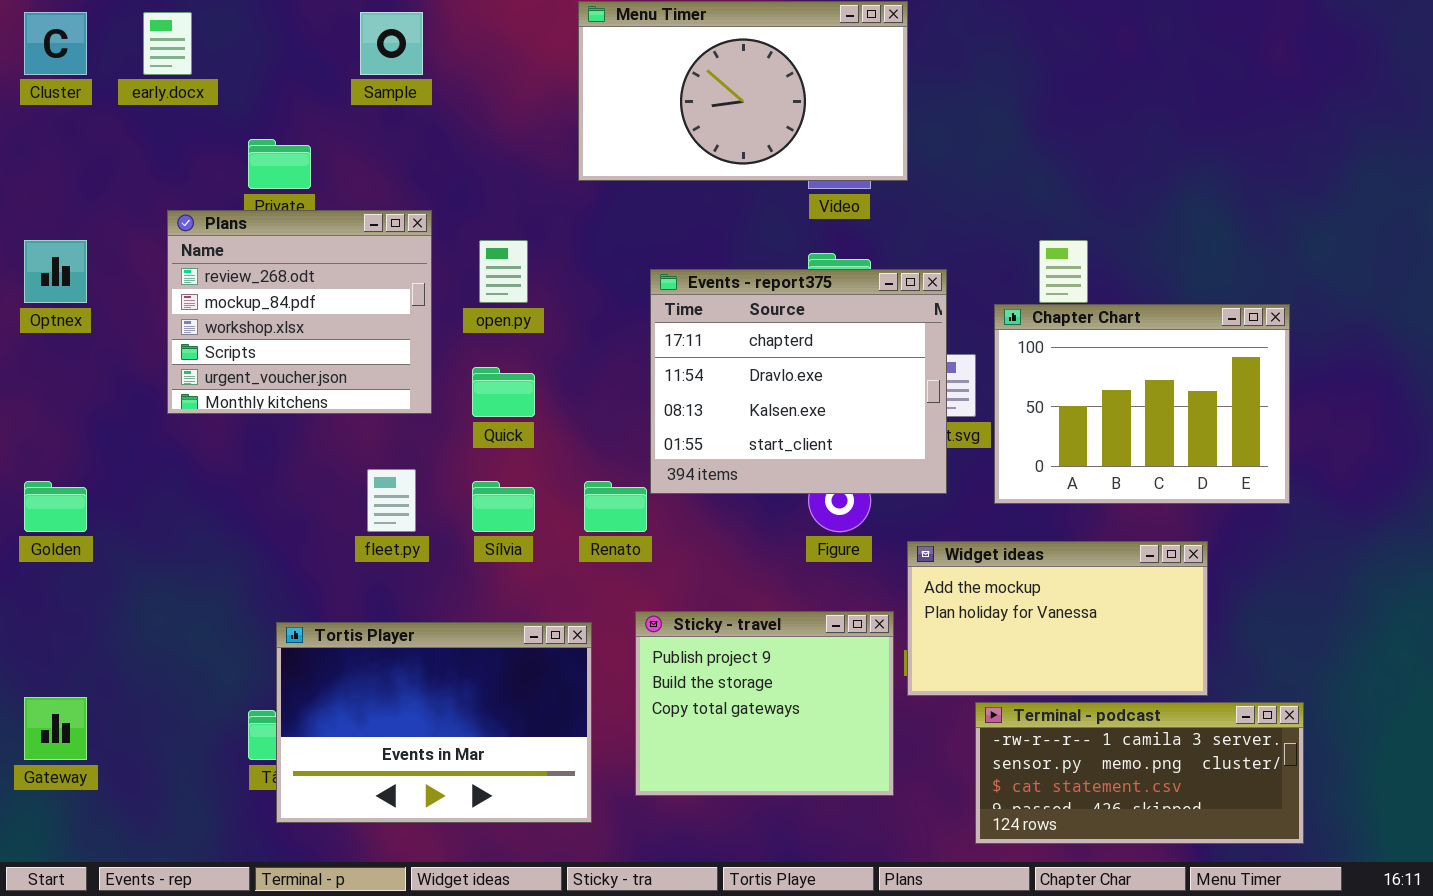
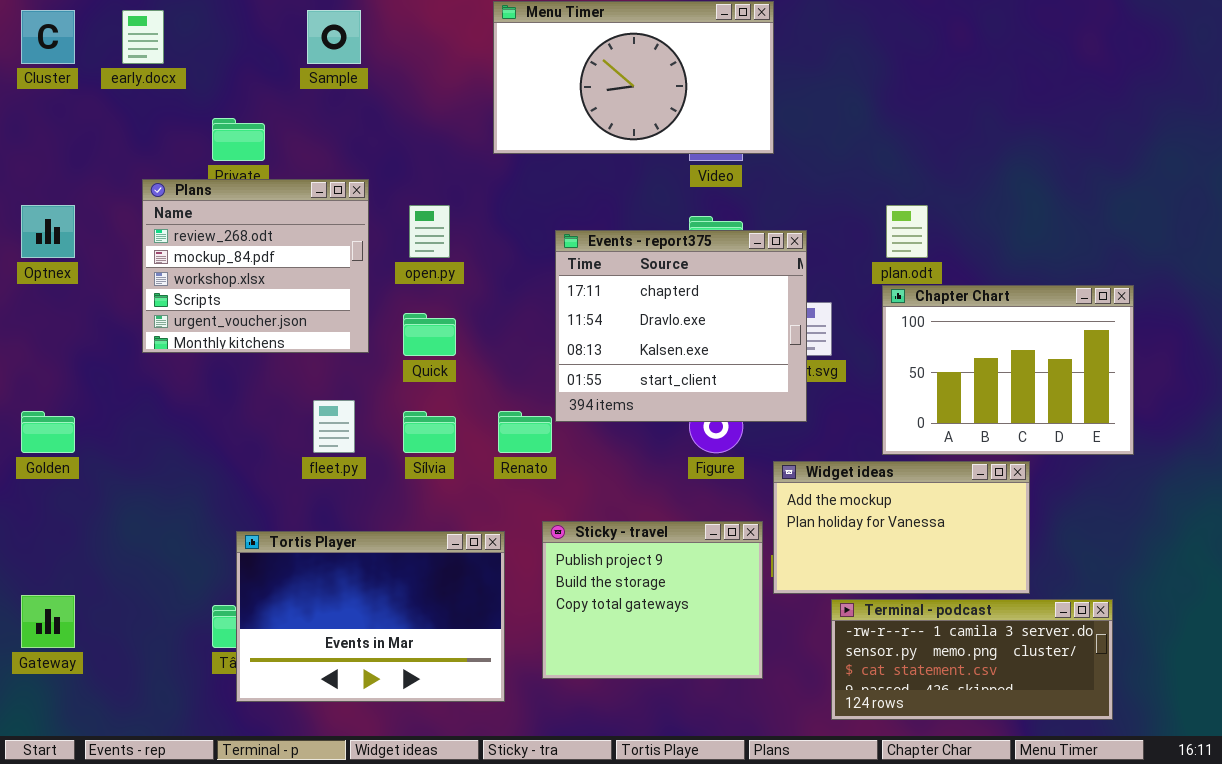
Chapter Chart: [994,304,1290,504] -> [882,285,1134,455], moved

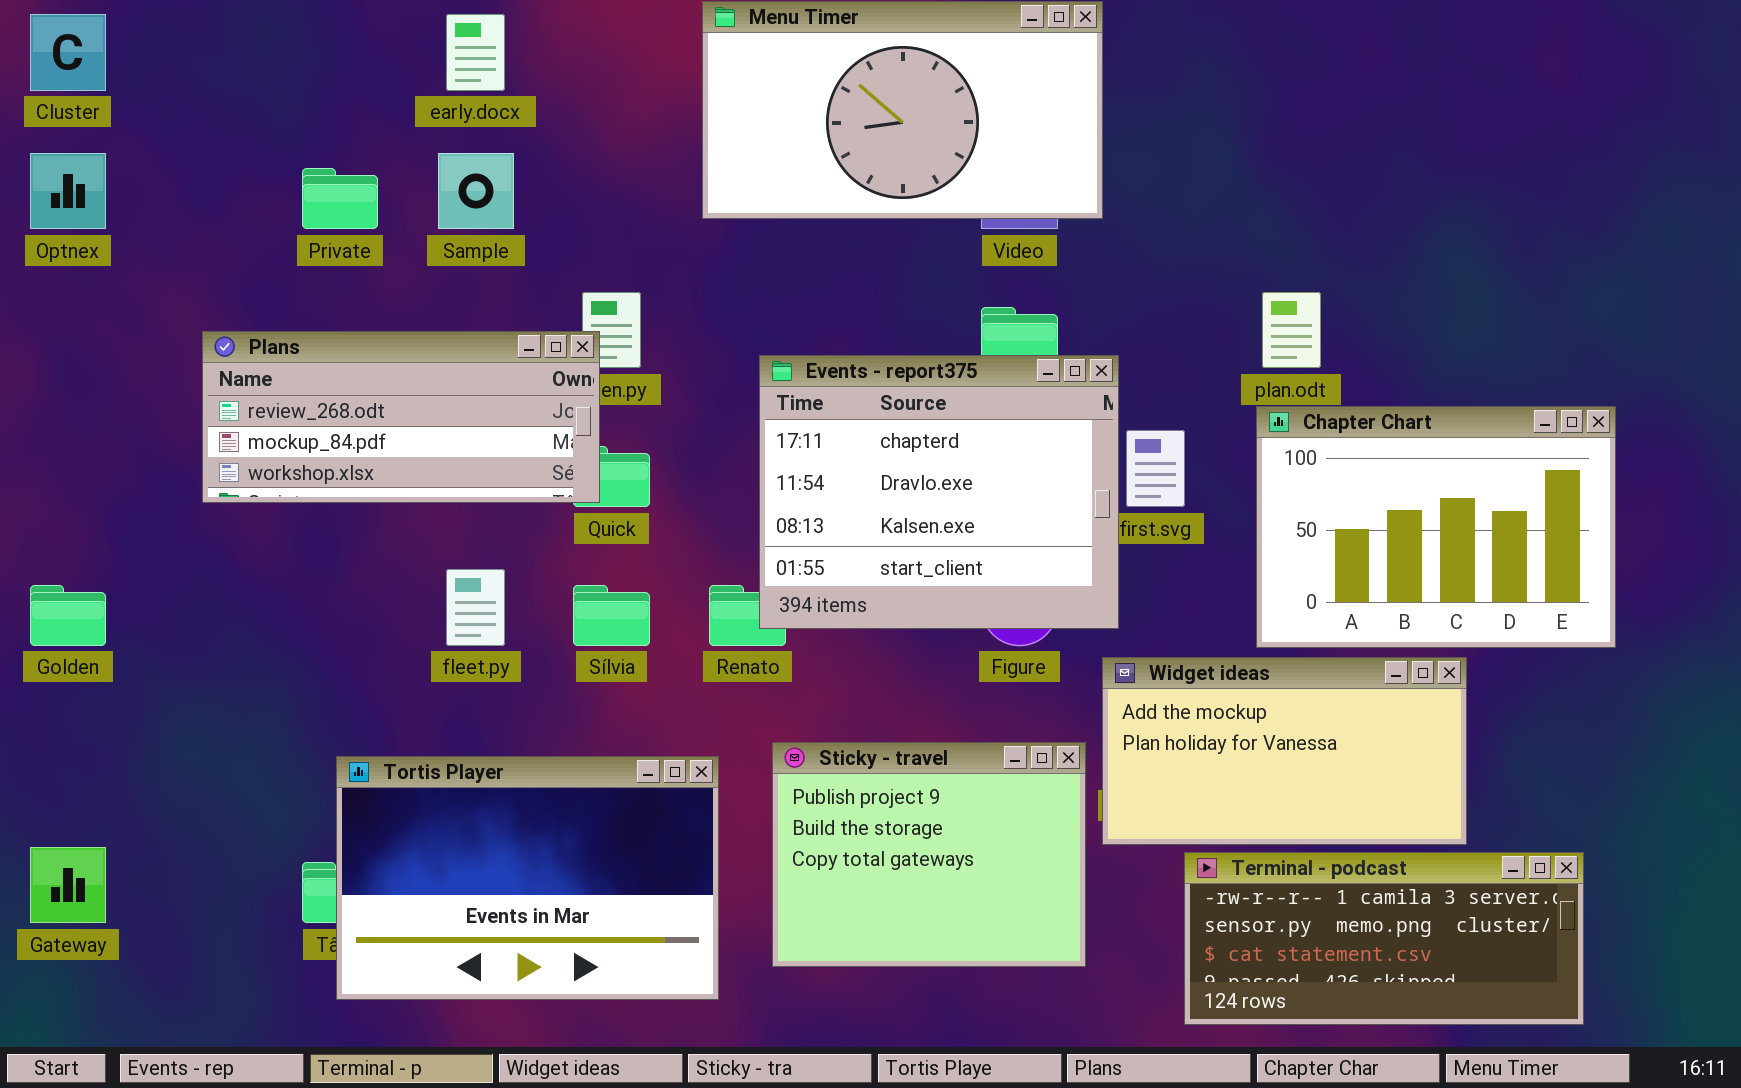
early.docx: [122,10,164,64] -> [446,14,505,91], moved
Sample: [307,10,361,64] -> [438,153,514,229], moved
Plans: [142,179,369,353] -> [202,331,600,503], resized
Optnex: [21,205,75,258] -> [30,153,106,229], moved
Events - report375: [555,230,807,422] -> [759,355,1119,629], moved

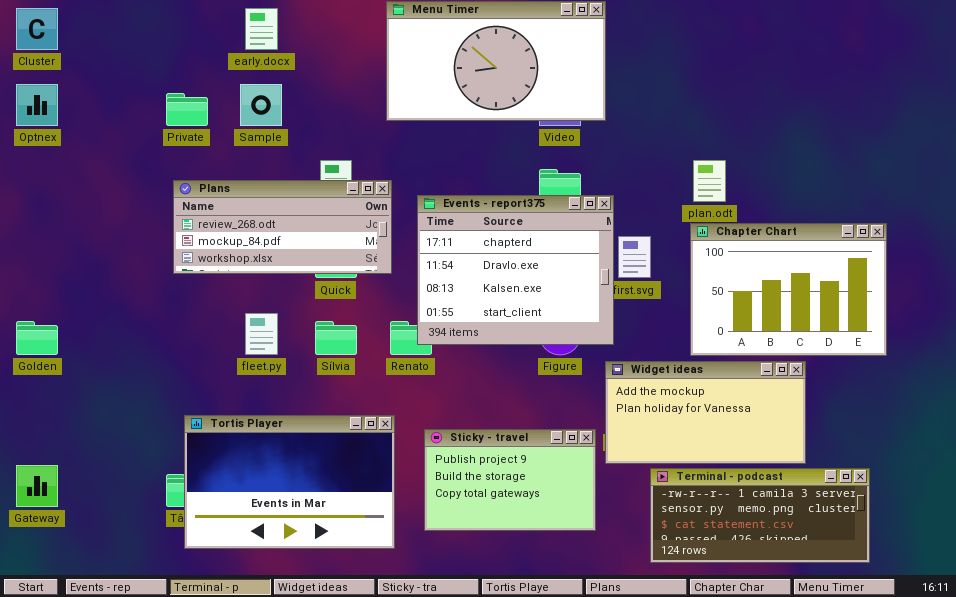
Plans: [202,331,600,503] -> [173,180,392,274], moved
Sticky - travel: [772,742,1086,967] -> [424,429,596,531], resized

